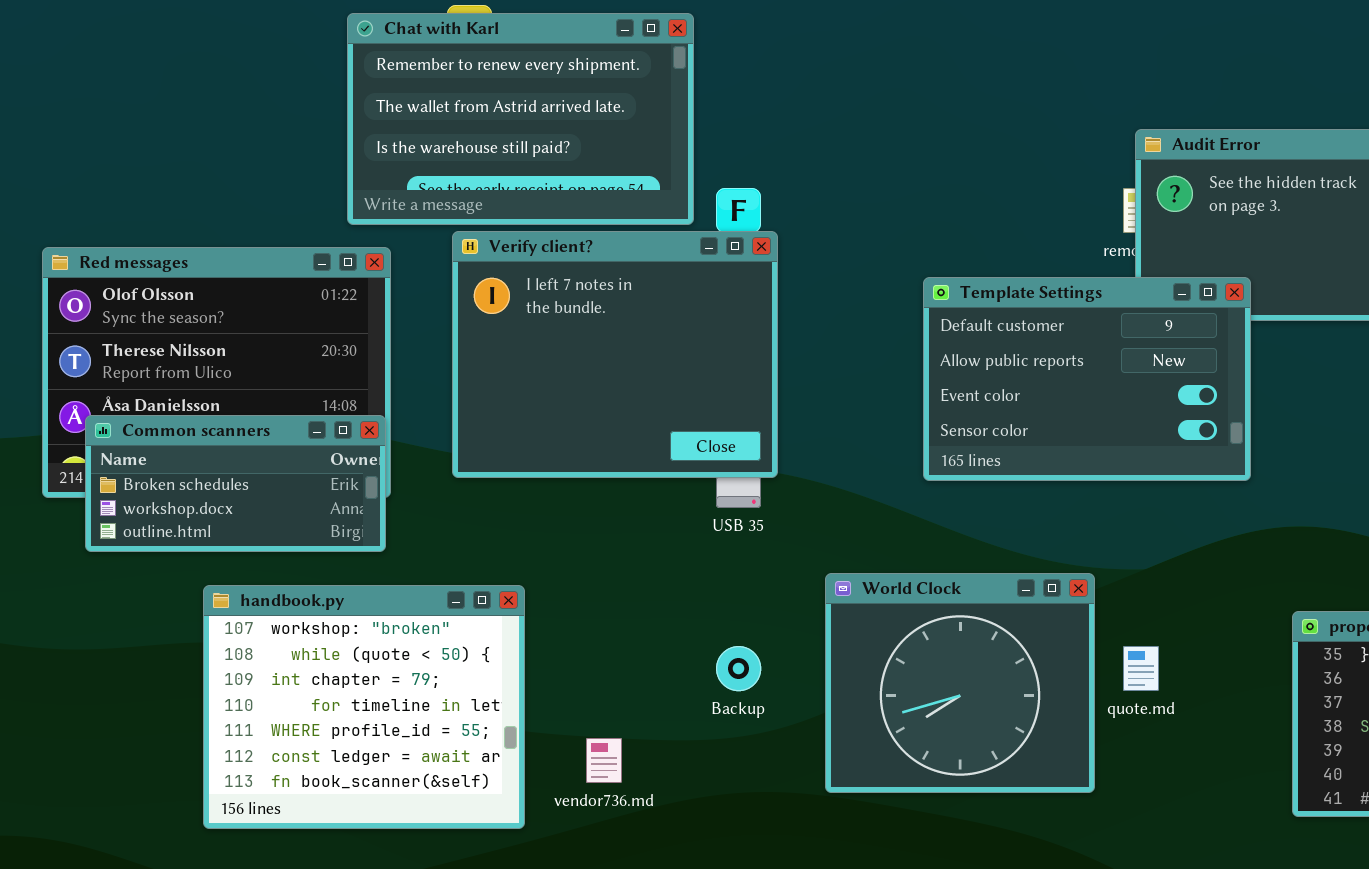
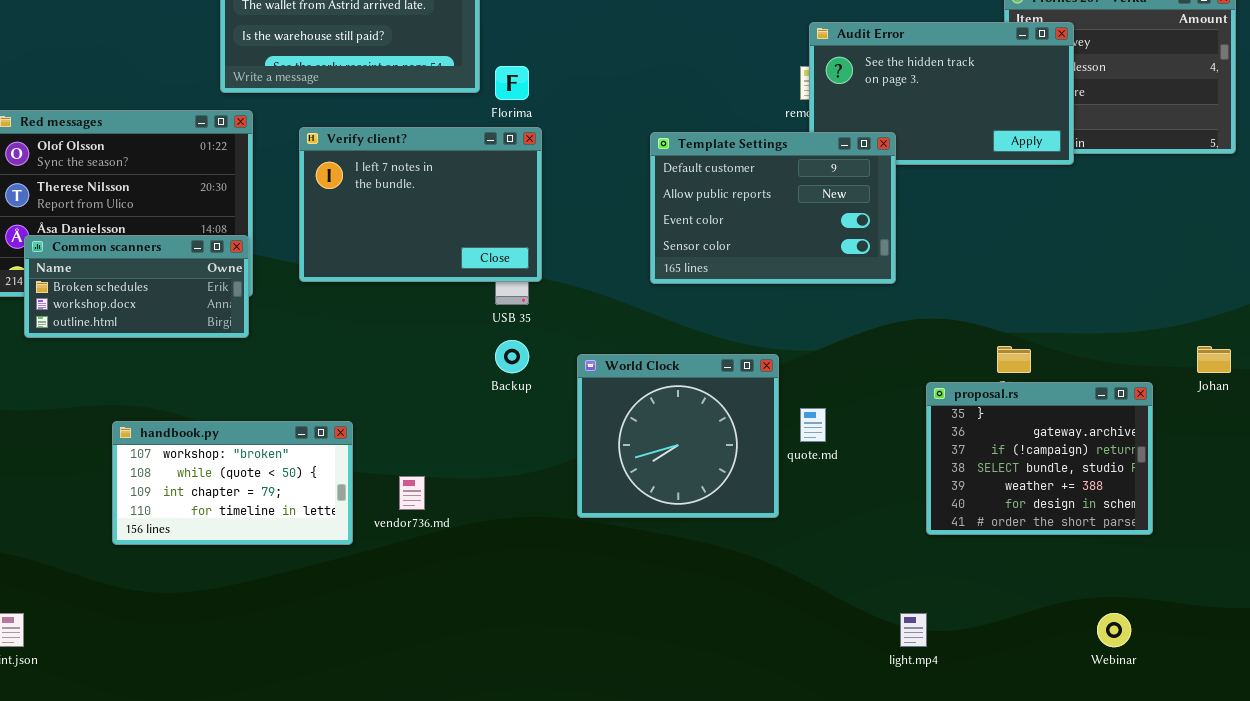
Verify client?: [452,231,778,478] -> [299,127,542,282], resized
handbook.py: [203,585,525,829] -> [112,421,353,545], resized
Backup: [716,646,761,691] -> [495,340,529,373], moved

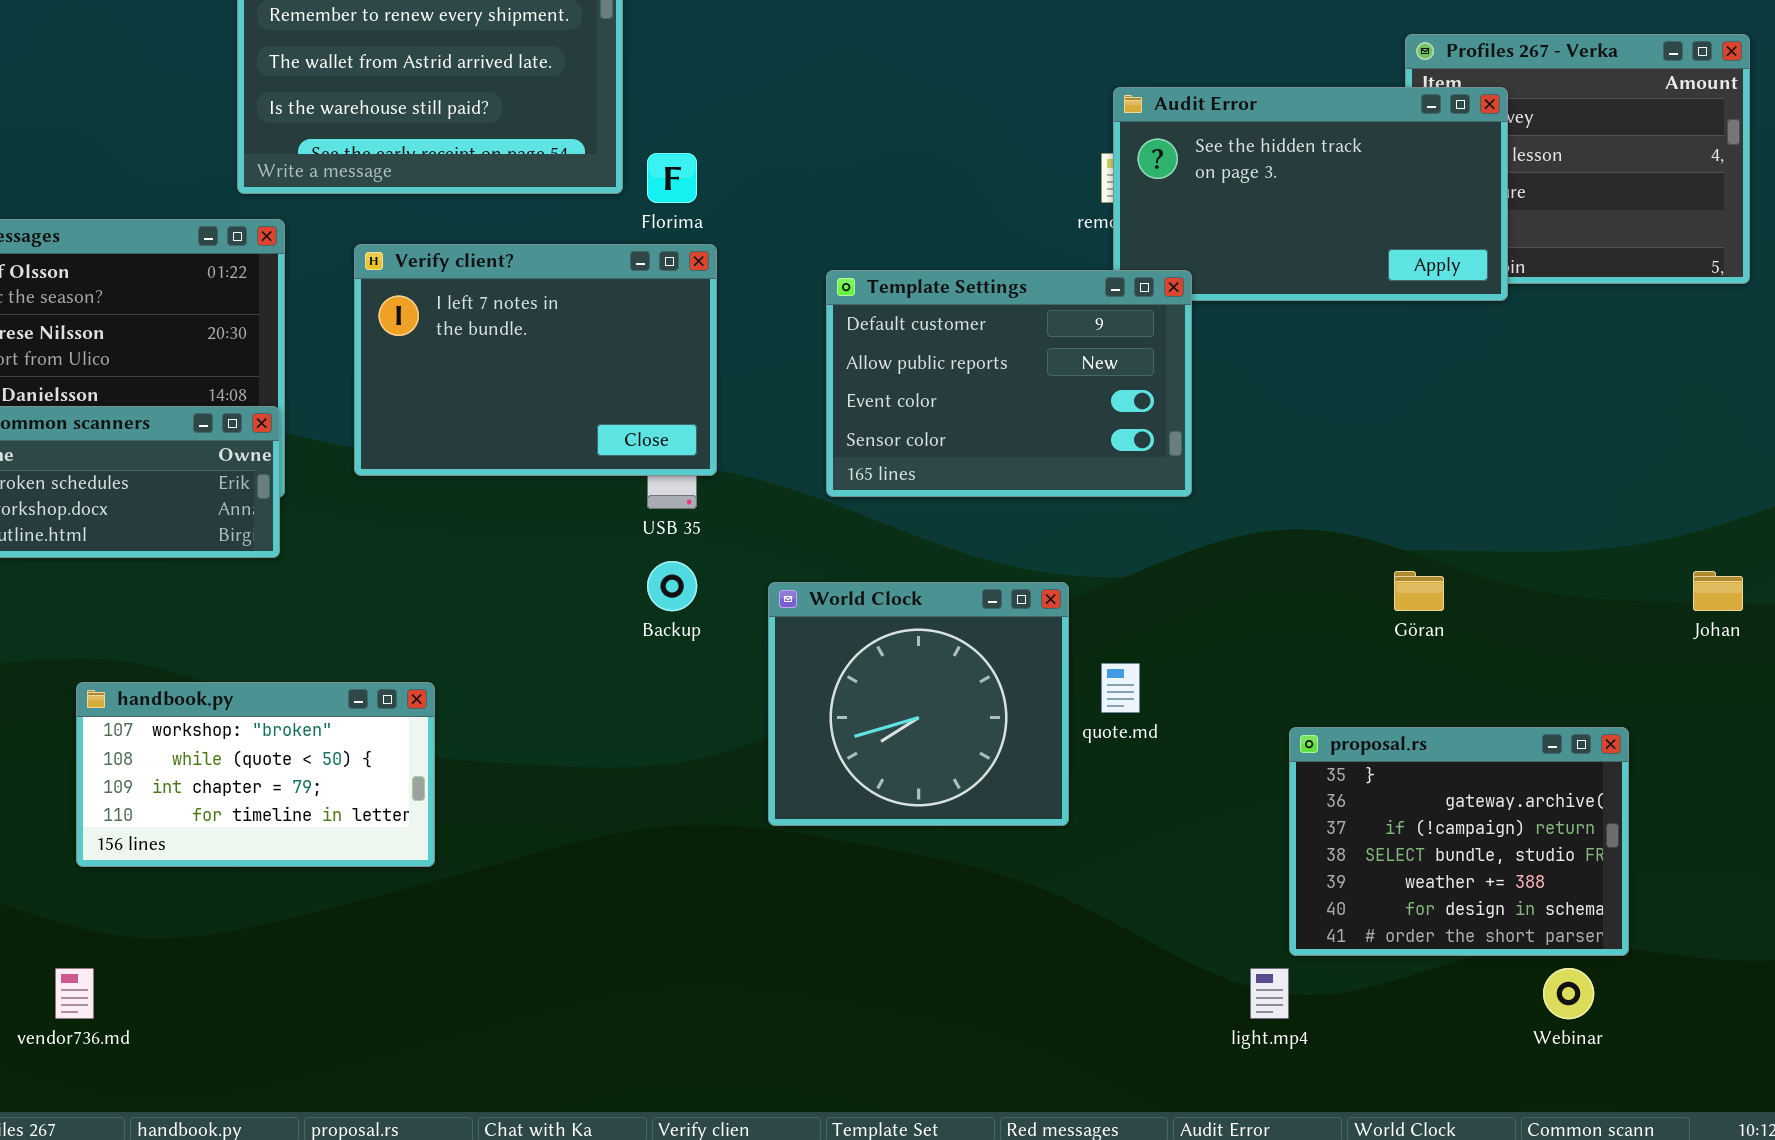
Template Settings: [650,132,896,284] -> [826,270,1192,497], moved
proposal.rs: [926,382,1153,535] -> [1289,727,1629,956], moved
vendor736.md: [399,476,425,510] -> [55,968,94,1019], moved

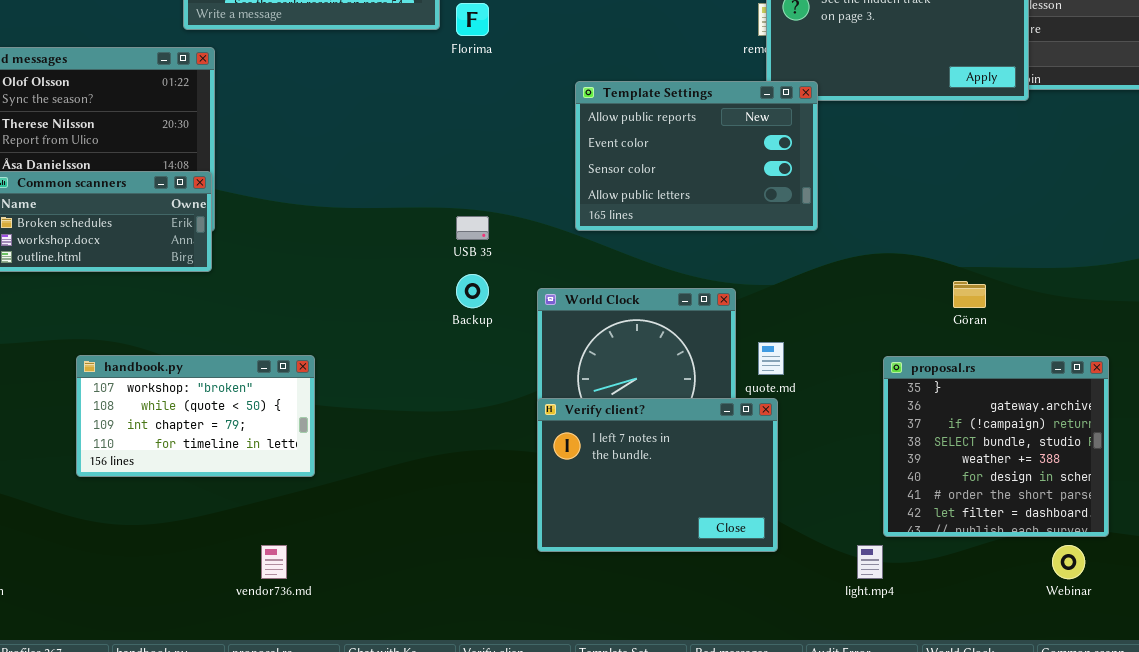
Verify client?: [354,244,717,476] -> [537,398,778,552], moved
Template Settings: [826,270,1192,497] -> [575,81,818,231], scrolled down 1 row
proposal.rs: [1289,727,1629,956] -> [883,356,1109,537], resized
vendor736.md: [55,968,94,1019] -> [261,545,287,579], moved

